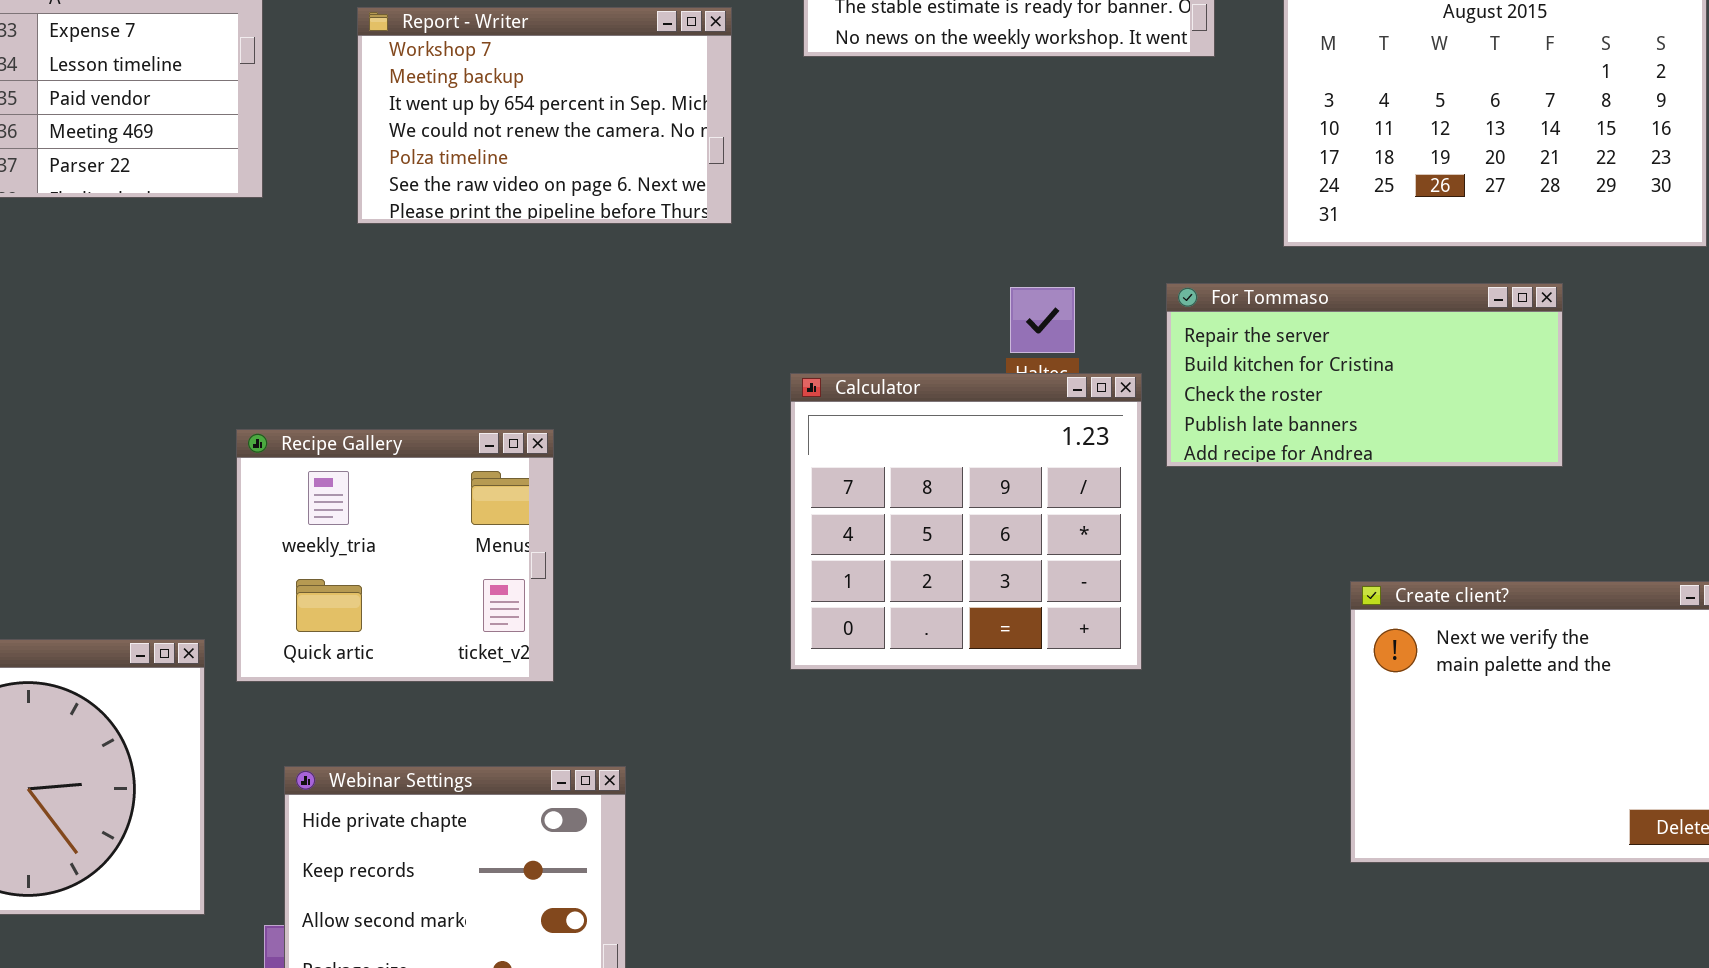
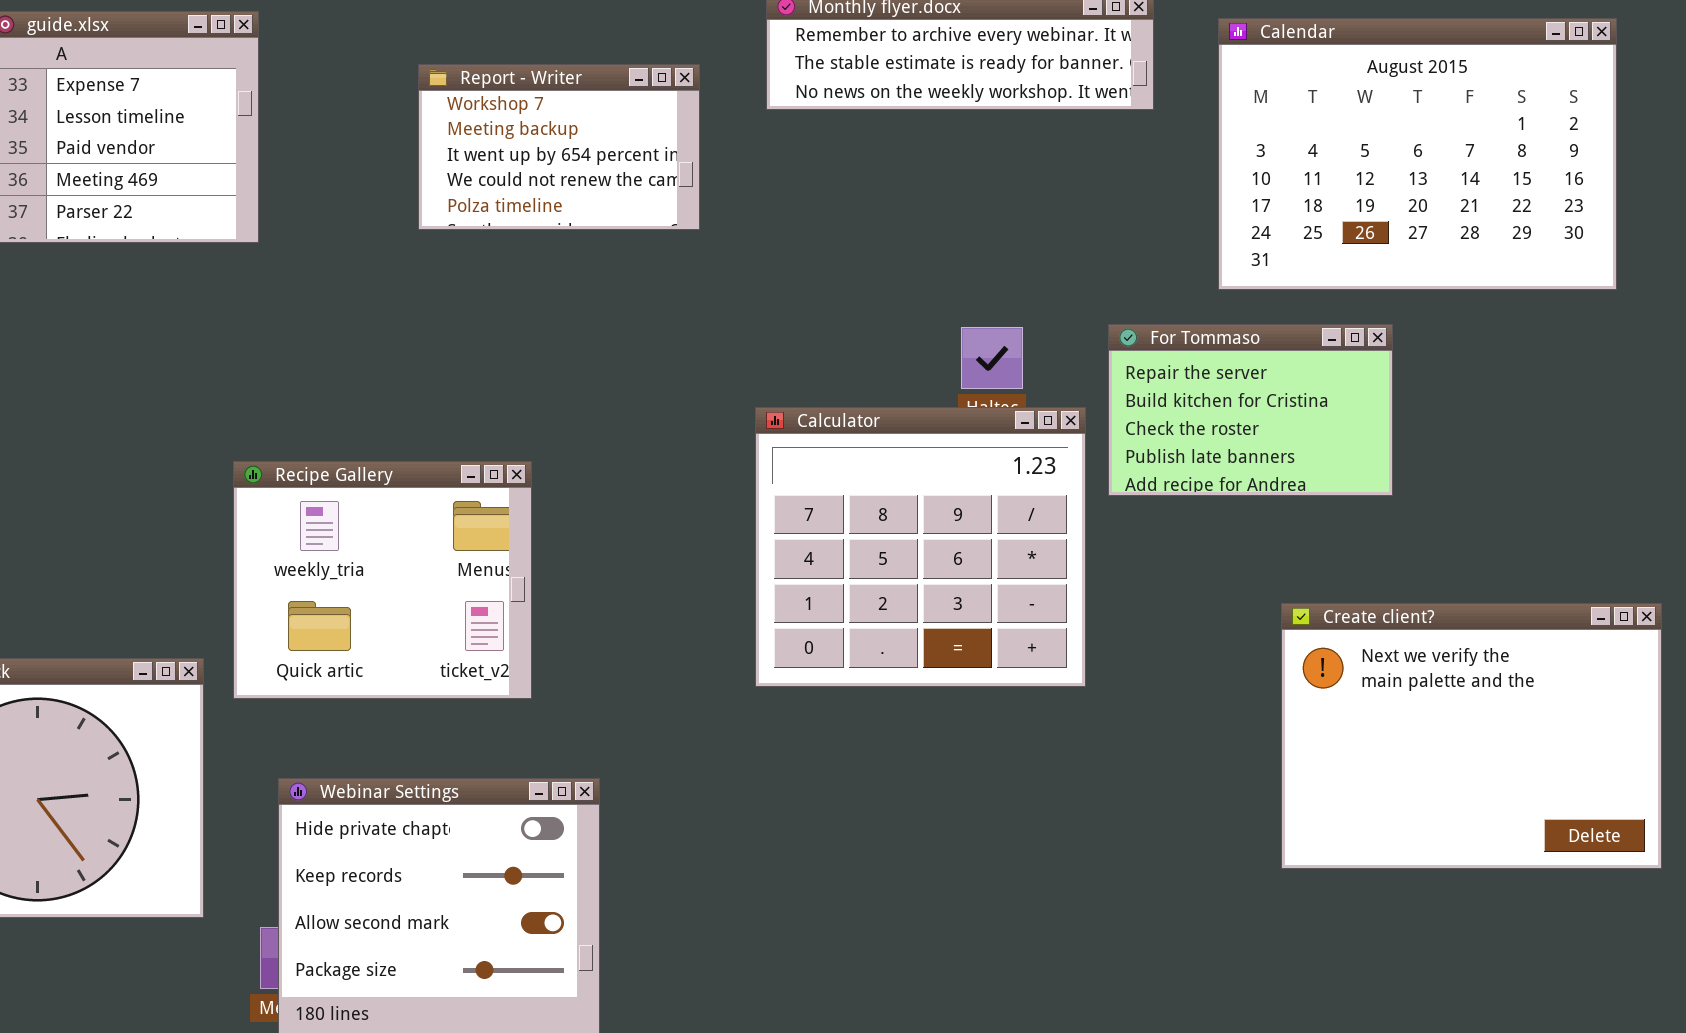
Report - Writer: [357,7,732,224] -> [418,64,700,230], resized
For Tommaso: [1166,283,1563,467] -> [1108,324,1393,496], resized

